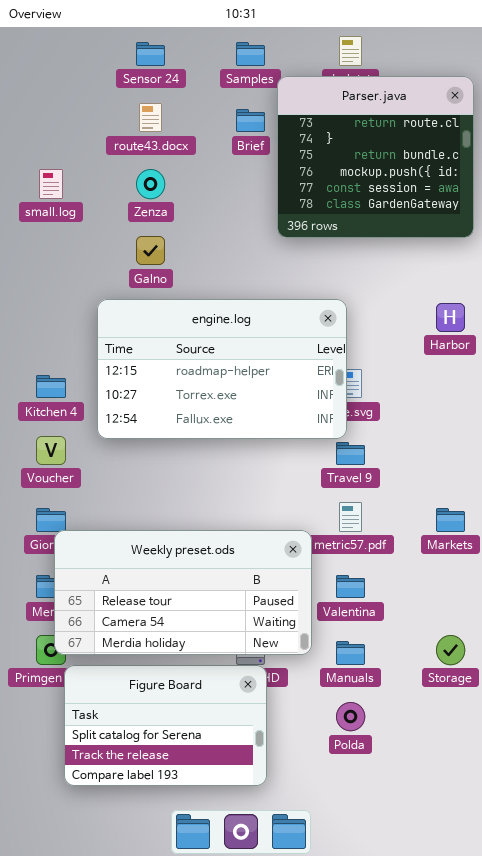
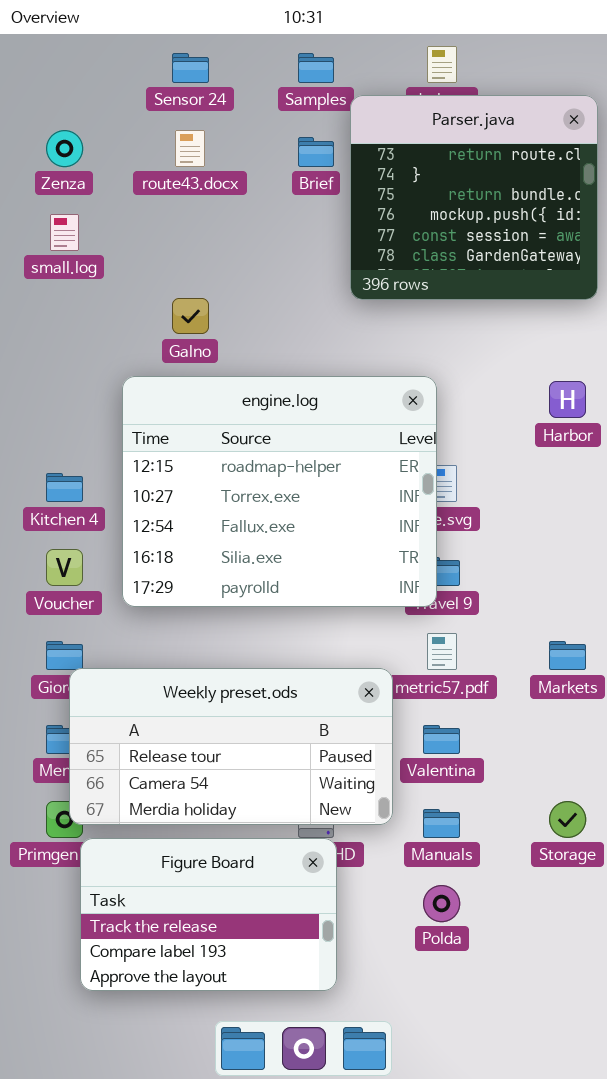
Zenza: [136,169,165,199] -> [46,130,83,167], moved
engine.log: [97,299,347,439] -> [122,376,437,607], resized
Figure Board: [64,665,267,786] -> [80,838,337,991], scrolled down 1 row

